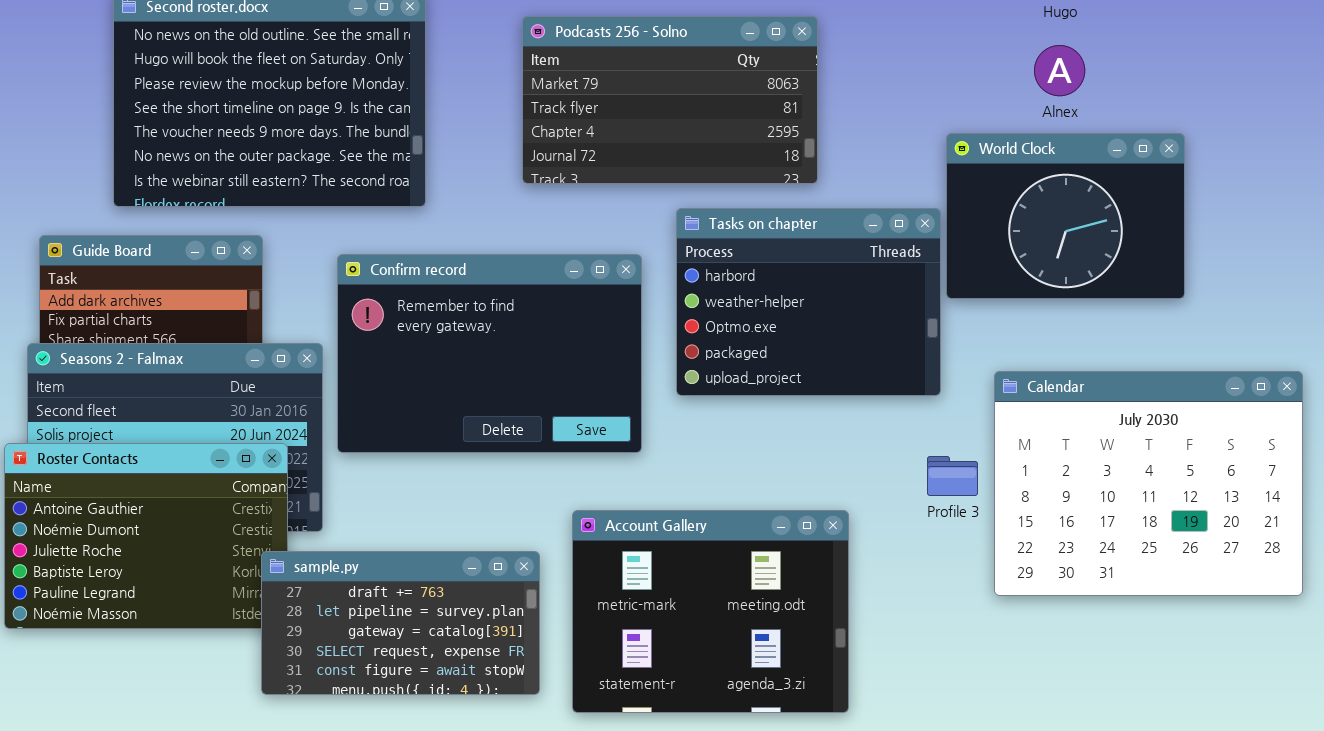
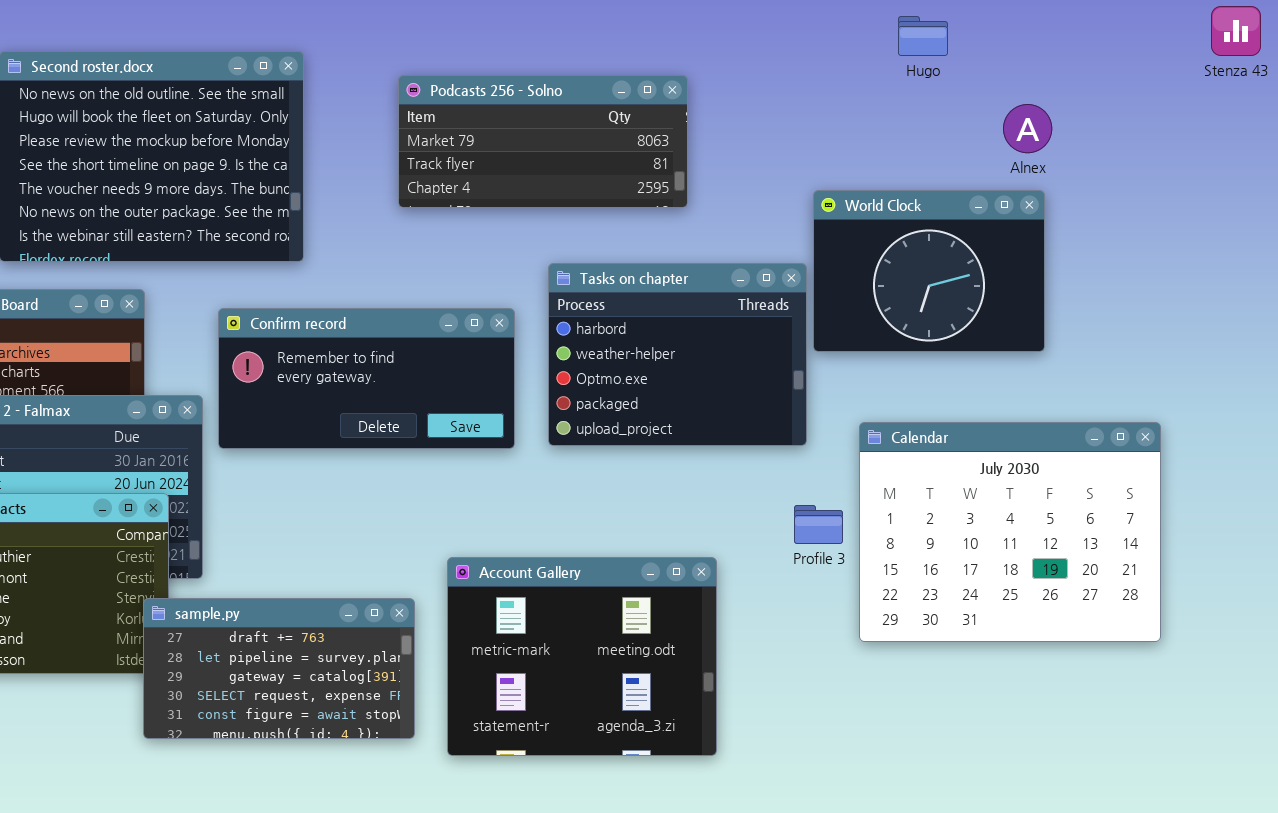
Podcasts 256 - Solno: [522,16,818,184] -> [398,75,688,208], resized
Alnex: [1034,45,1085,96] -> [1003,104,1052,153], moved
Confirm record: [337,254,642,453] -> [218,308,515,449], resized

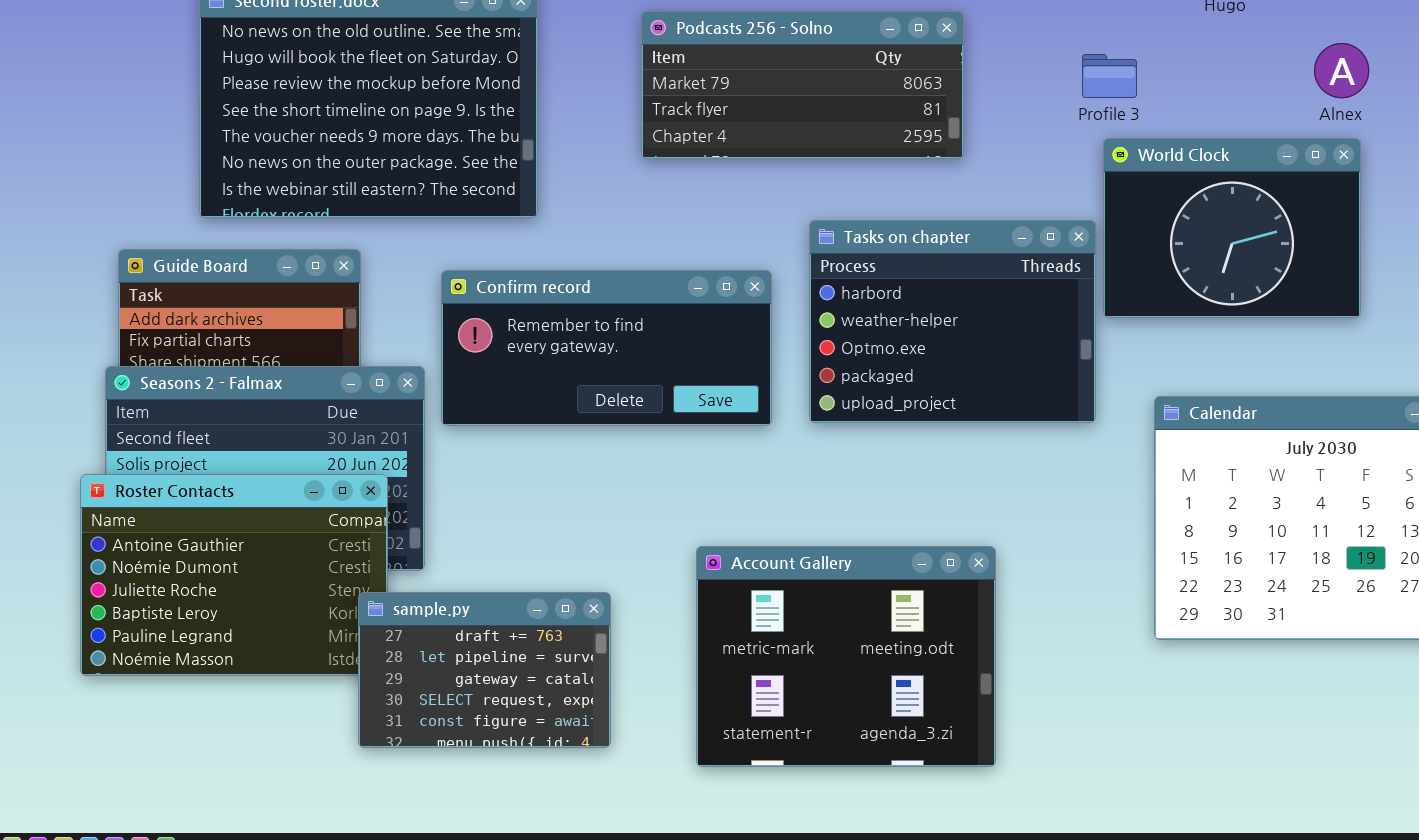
Profile 3: [794,505,843,544] -> [1082,54,1137,98], moved
sample.py: [143,598,415,739] -> [358,592,611,748], resized

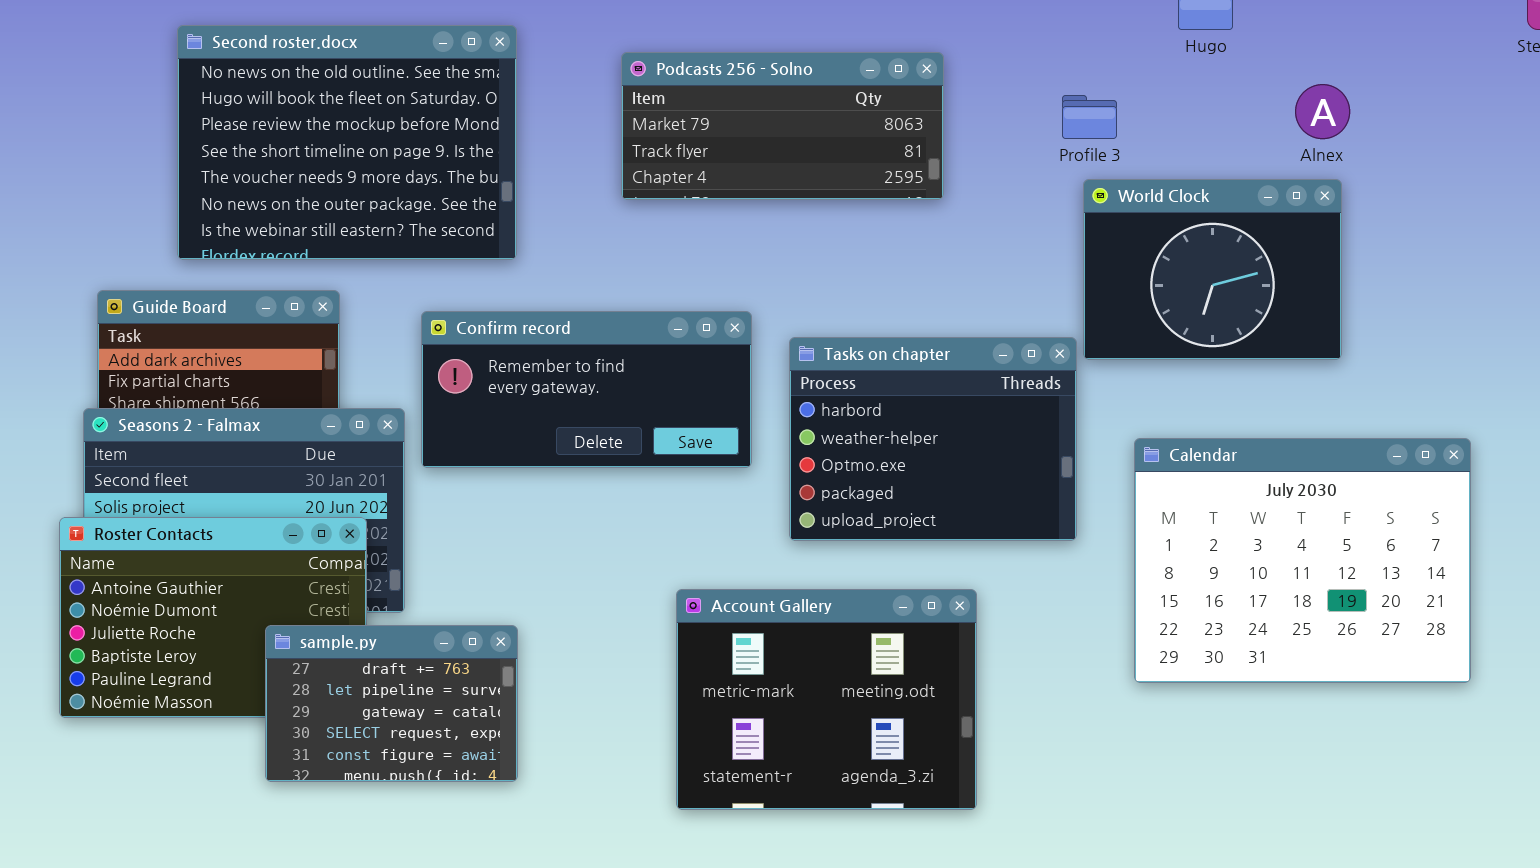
Tasks on chapter: [809,220,1096,423] -> [789,337,1077,541], moved
sample.py: [358,592,611,748] -> [265,625,518,782], moved

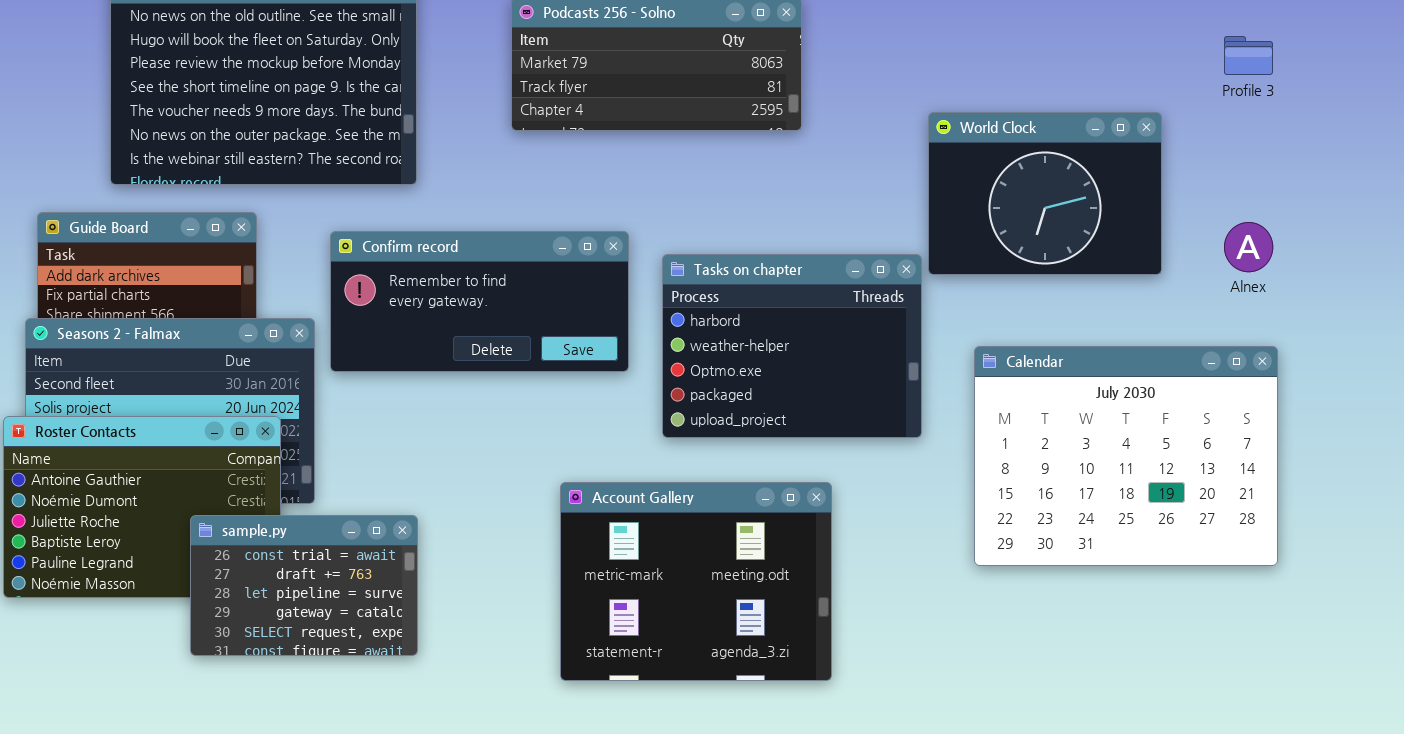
Alnex: [1295,84,1350,139] -> [1224,222,1273,272], moved
Profile 3: [1062,95,1117,139] -> [1224,36,1273,75], moved
sample.py: [265,625,518,782] -> [190,515,418,656], scrolled up 1 row

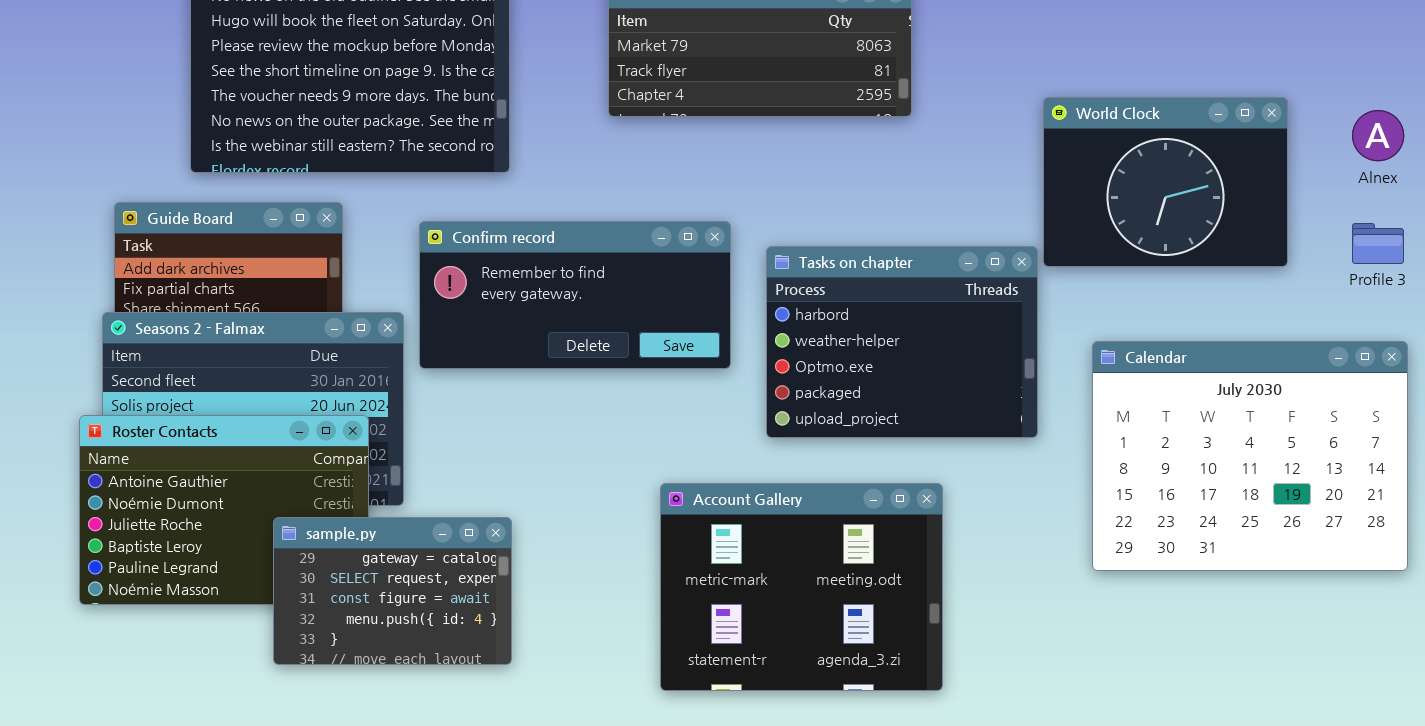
Profile 3: [1224,36,1273,75] -> [1352,223,1404,264], moved
Alnex: [1224,222,1273,272] -> [1352,110,1404,161], moved
sample.py: [190,515,418,656] -> [273,517,512,665], scrolled down 3 rows

